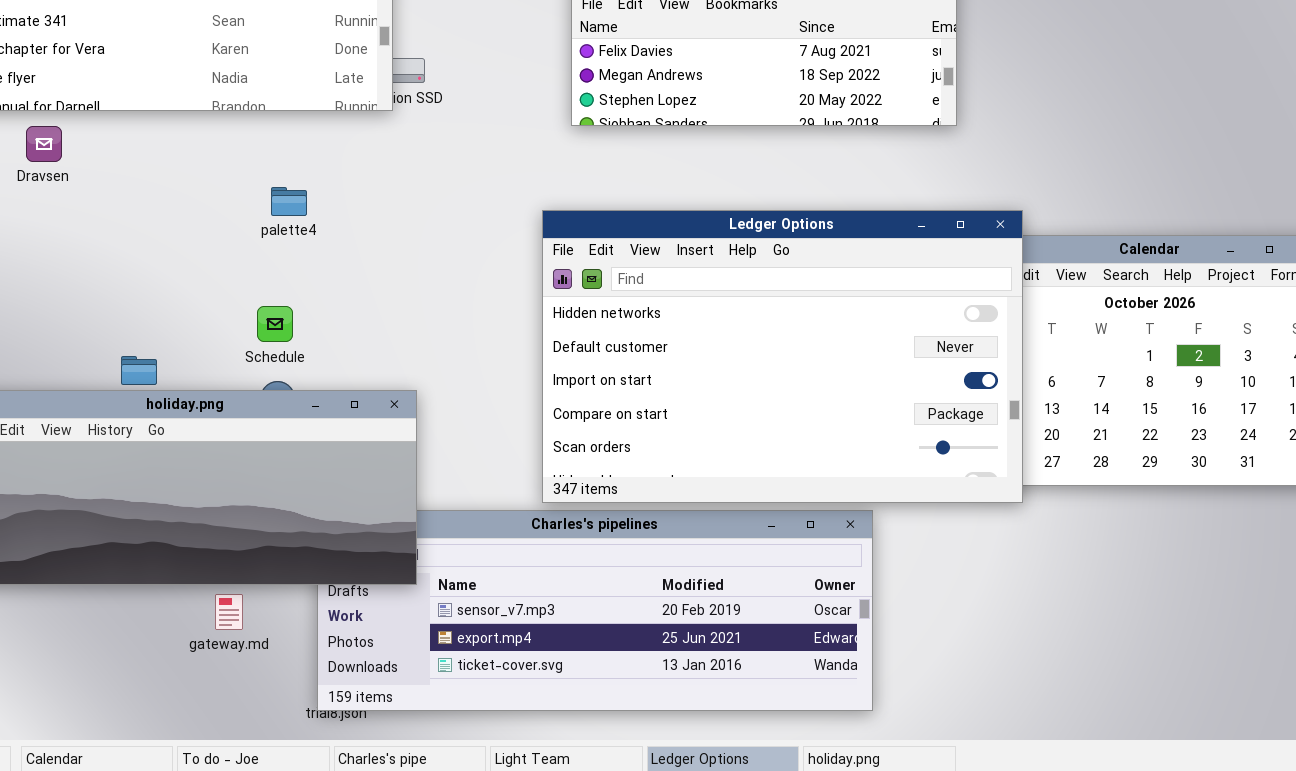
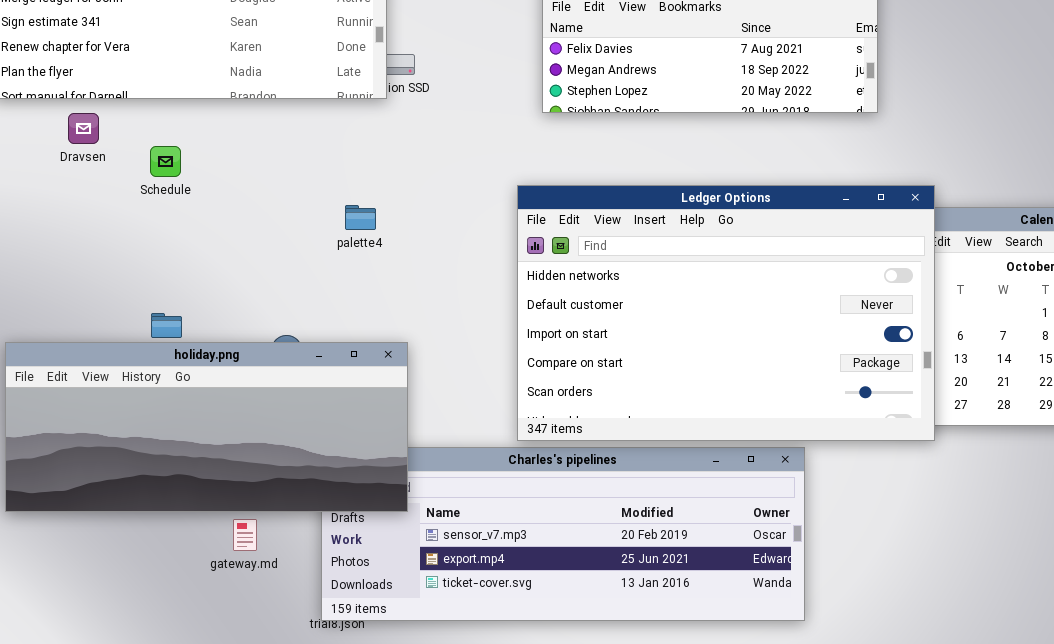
palette4: [271,187,307,216] -> [345,205,376,230], moved
Schedule: [257,306,293,342] -> [150,146,181,177], moved

